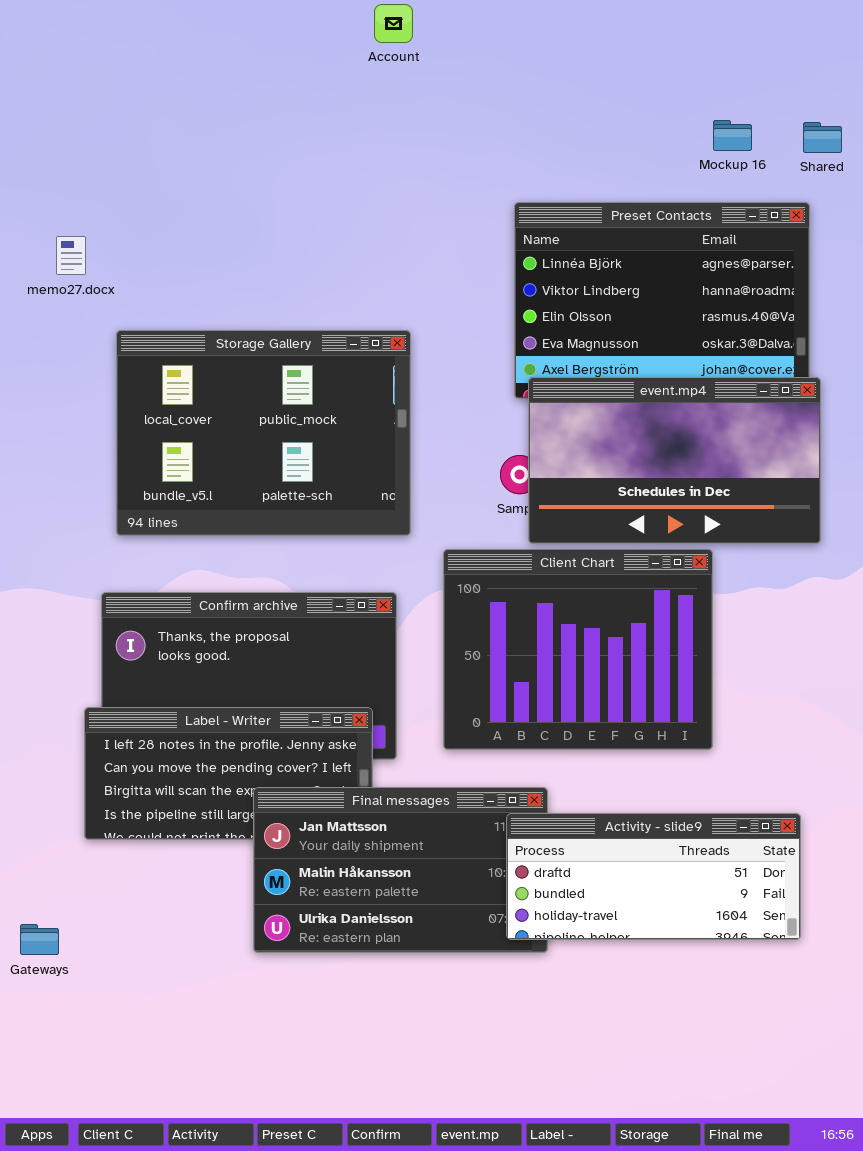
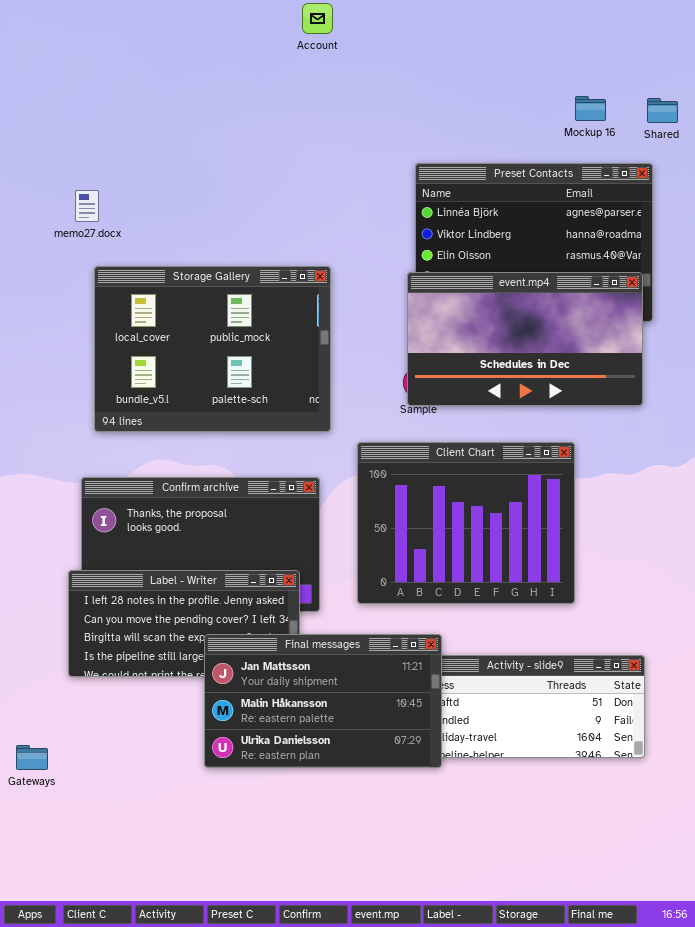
memo27.docx: [56,236,86,275] -> [75,190,99,222], moved
event.mp4: [528,377,821,544] -> [407,272,643,406], moved
Final messages: [253,787,548,953] -> [204,634,442,768], raised

